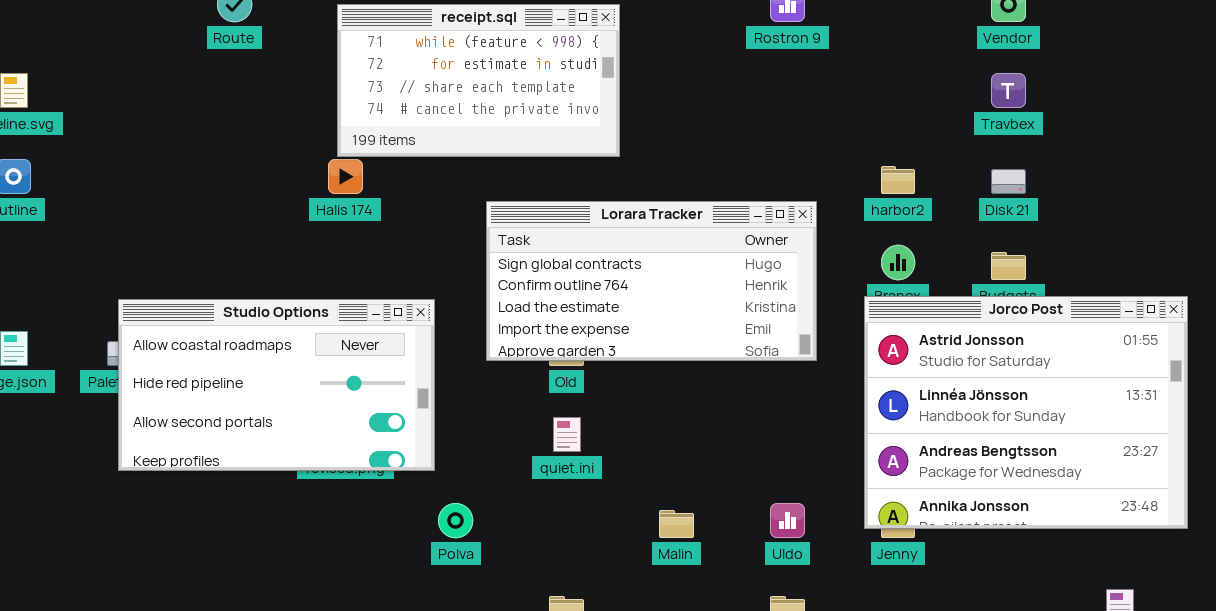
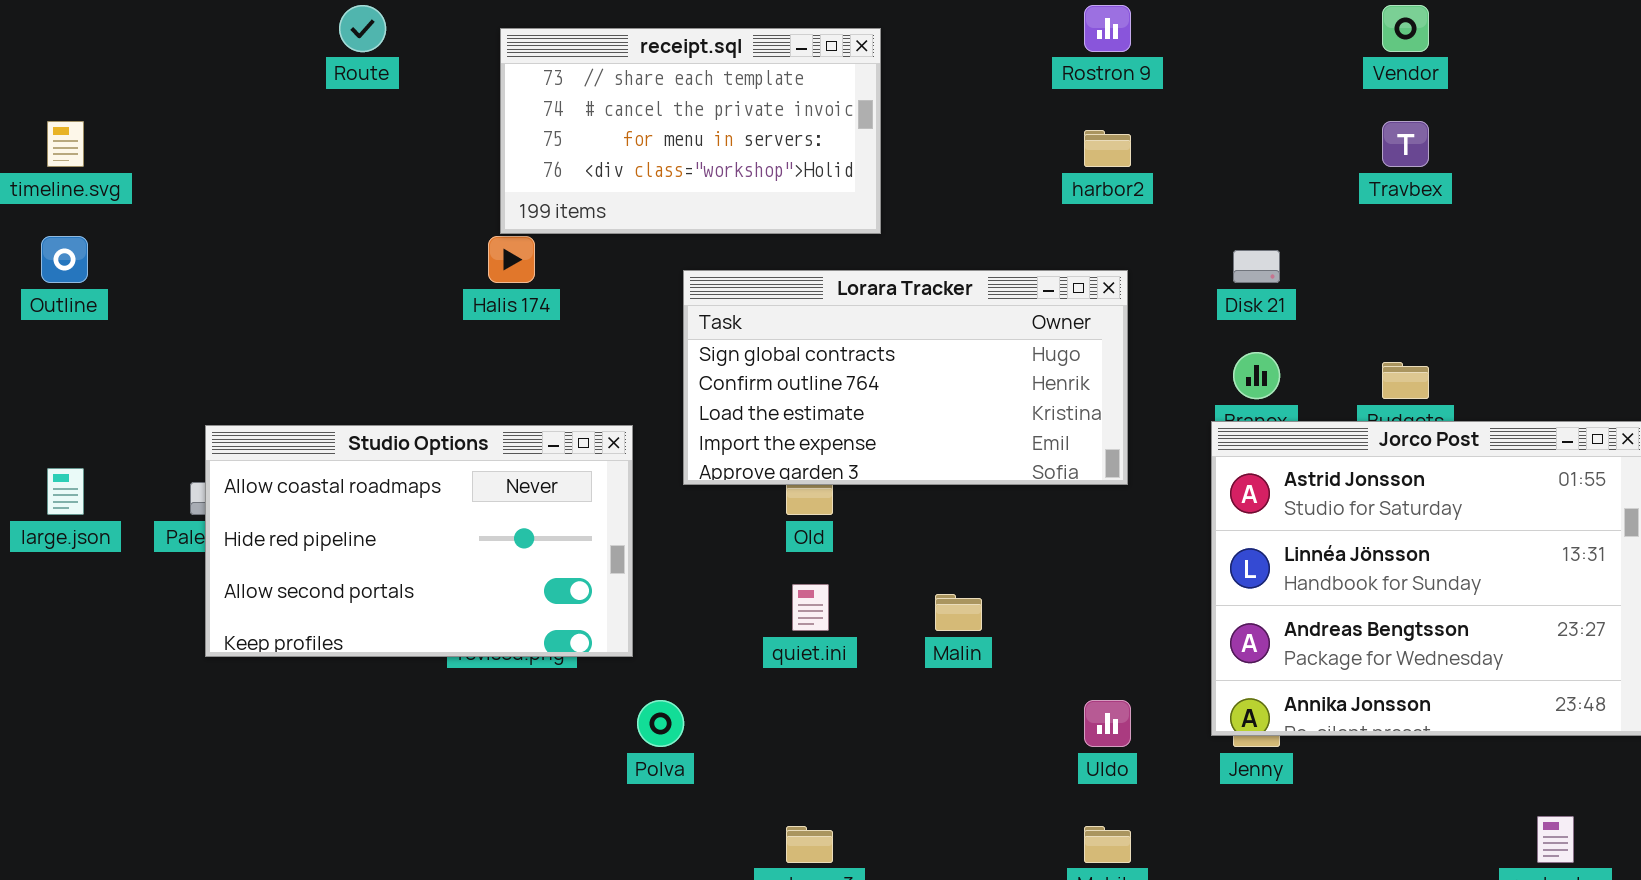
receipt.sql: [337,4,620,157] -> [500,28,881,234], scrolled down 2 rows
harbor2: [881,166,915,194] -> [1084,130,1131,167], moved
Disk 21: [991,169,1026,194] -> [1233,250,1280,283], moved
Lorara Tracker: [486,201,817,361] -> [683,270,1128,485], moved
Malin: [659,510,694,538] -> [935,594,982,631], moved

